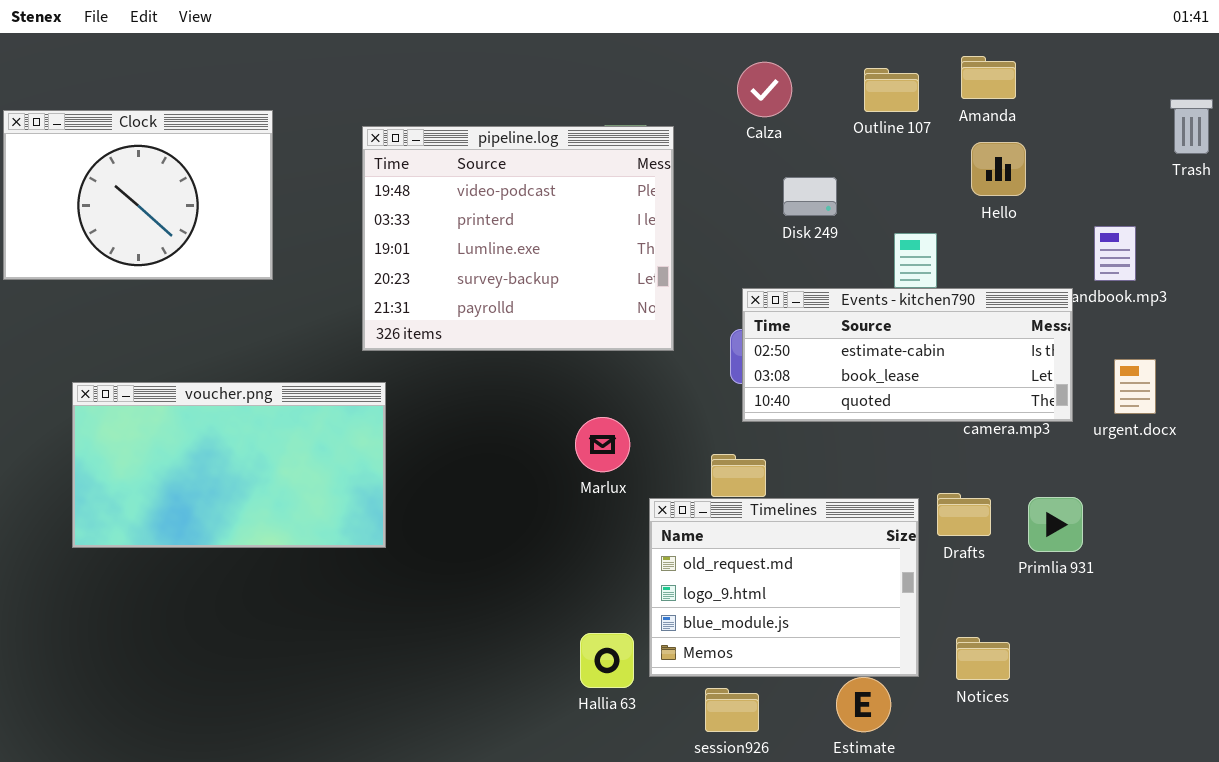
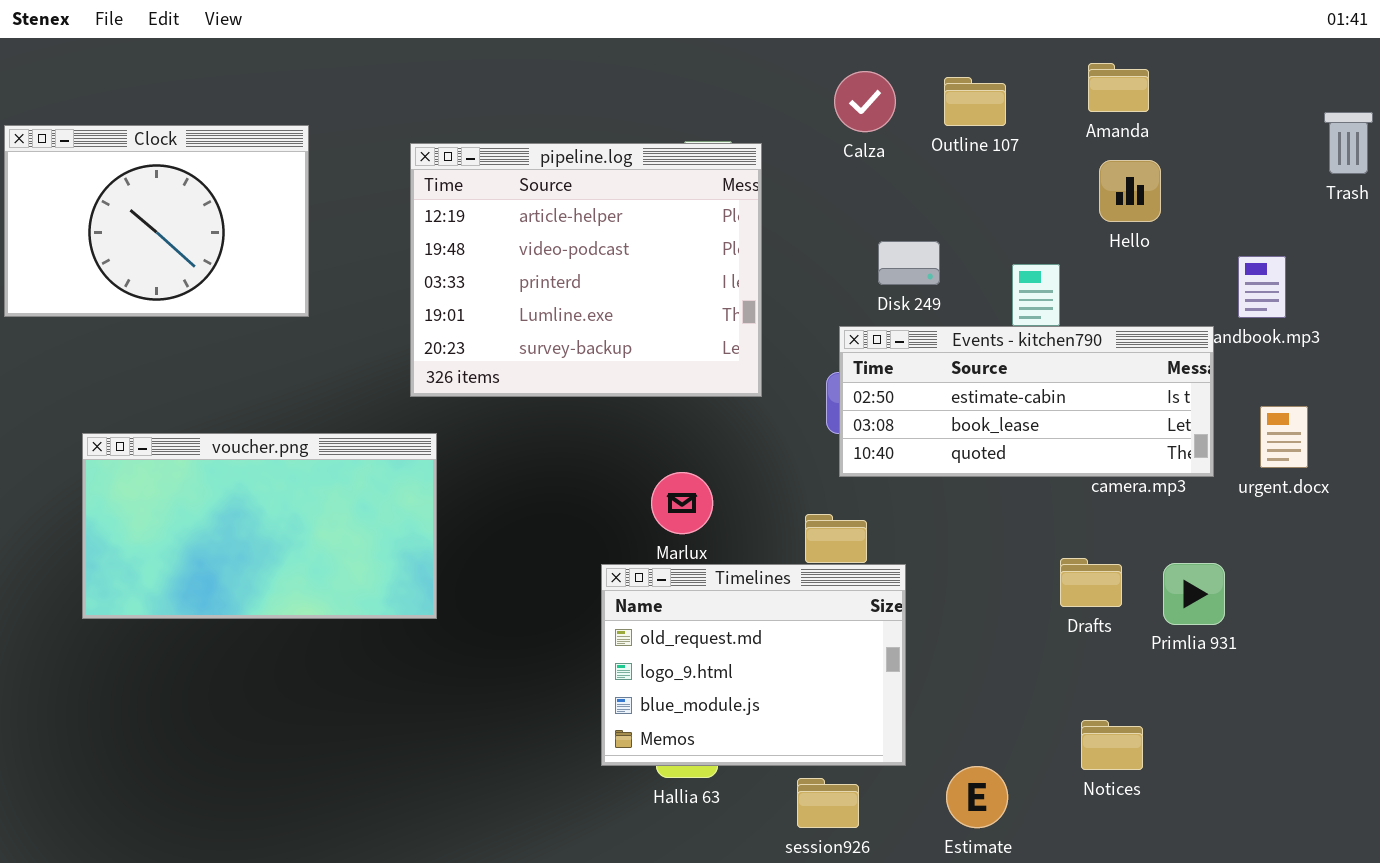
Outline 107: [864,68,919,112] -> [944,77,1006,126], moved
pipeline.log: [362,126,674,351] -> [410,143,762,397], scrolled up 1 row
Disk 249: [783,177,837,216] -> [878,241,940,285], moved
Timelines: [649,498,919,677] -> [601,564,906,766], moved

